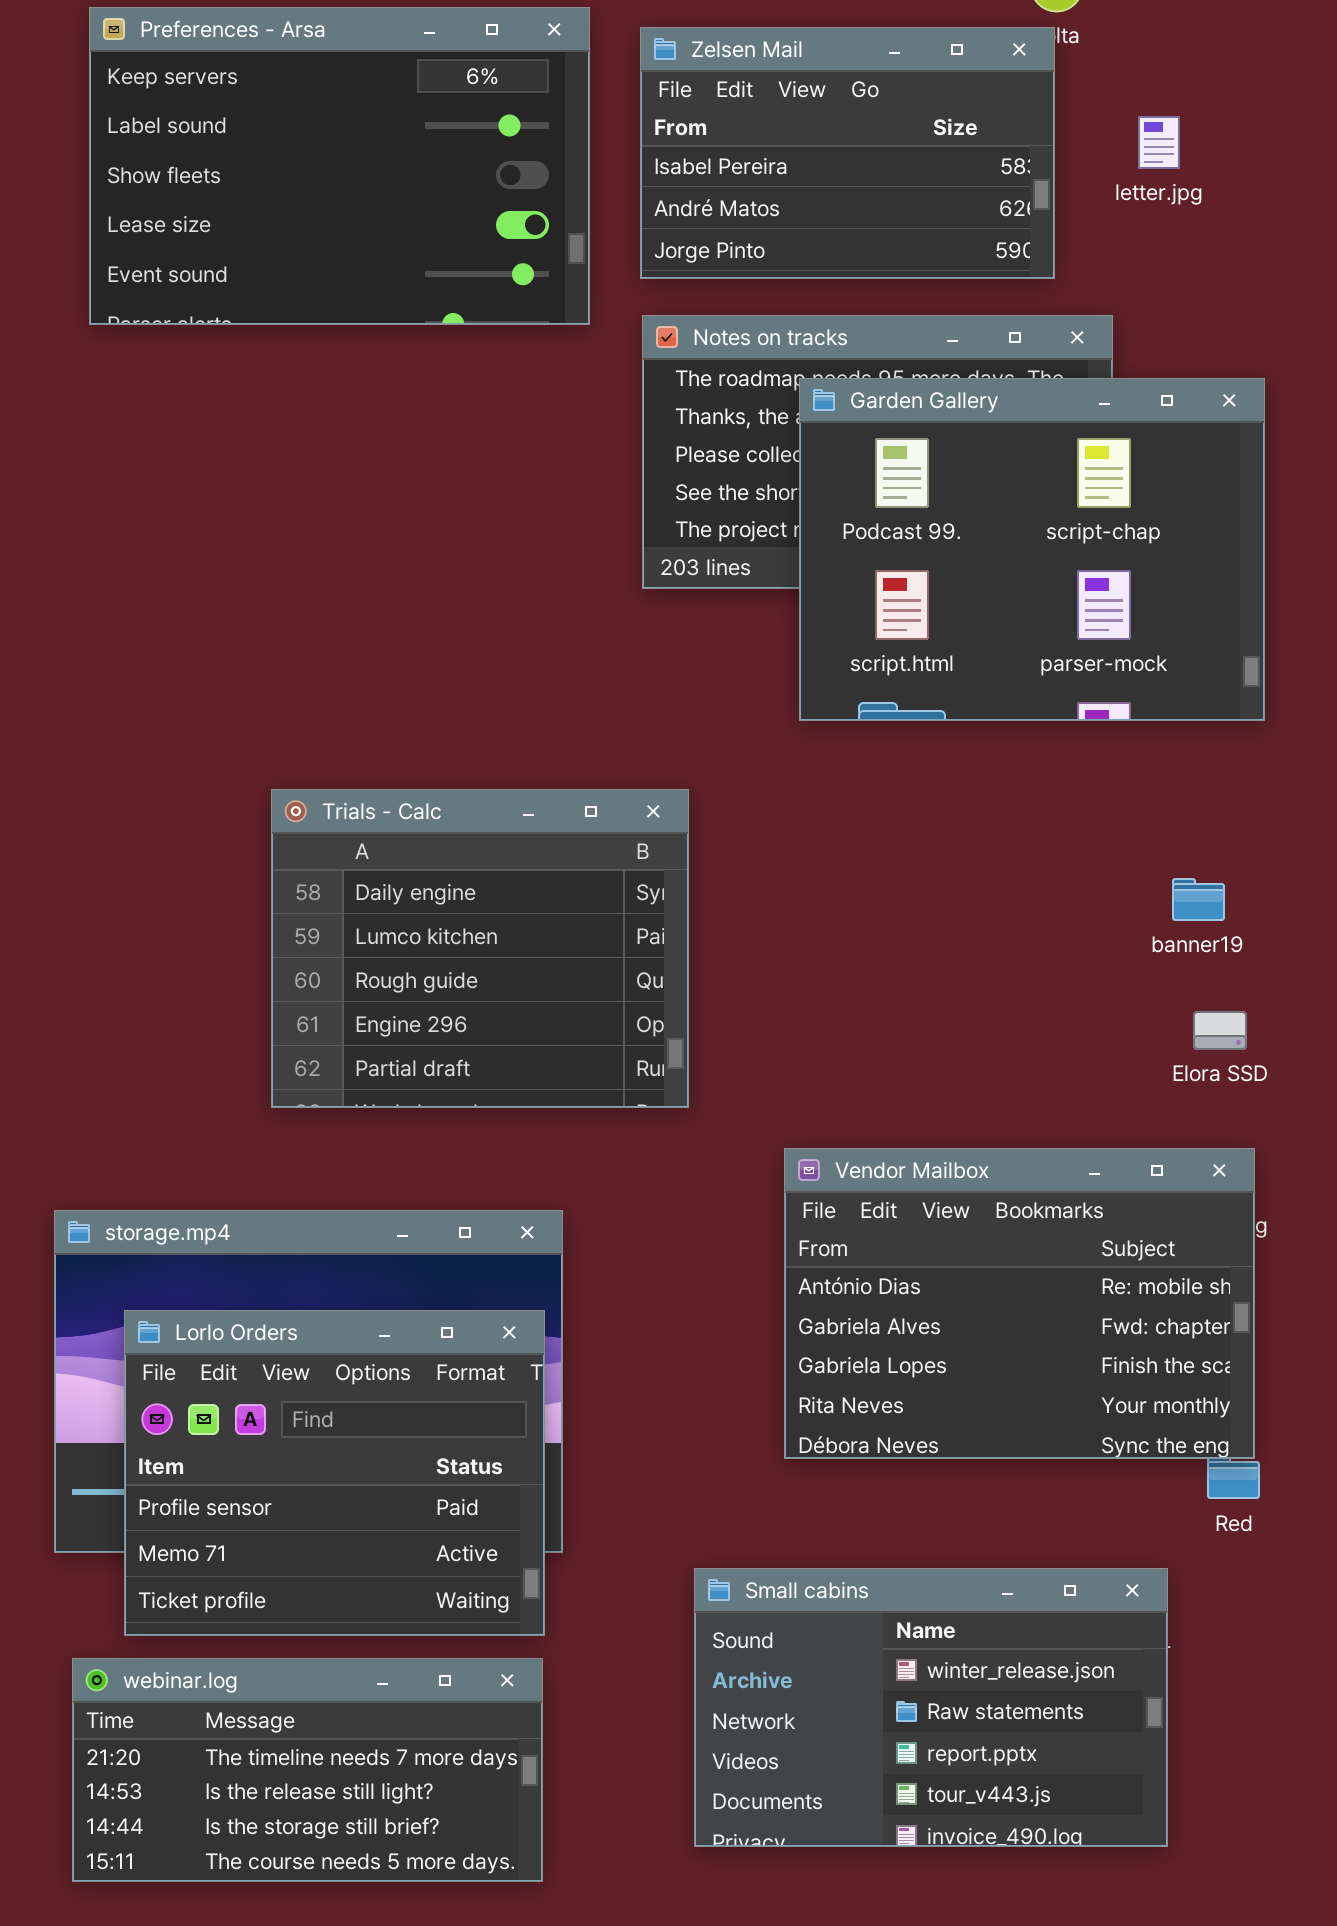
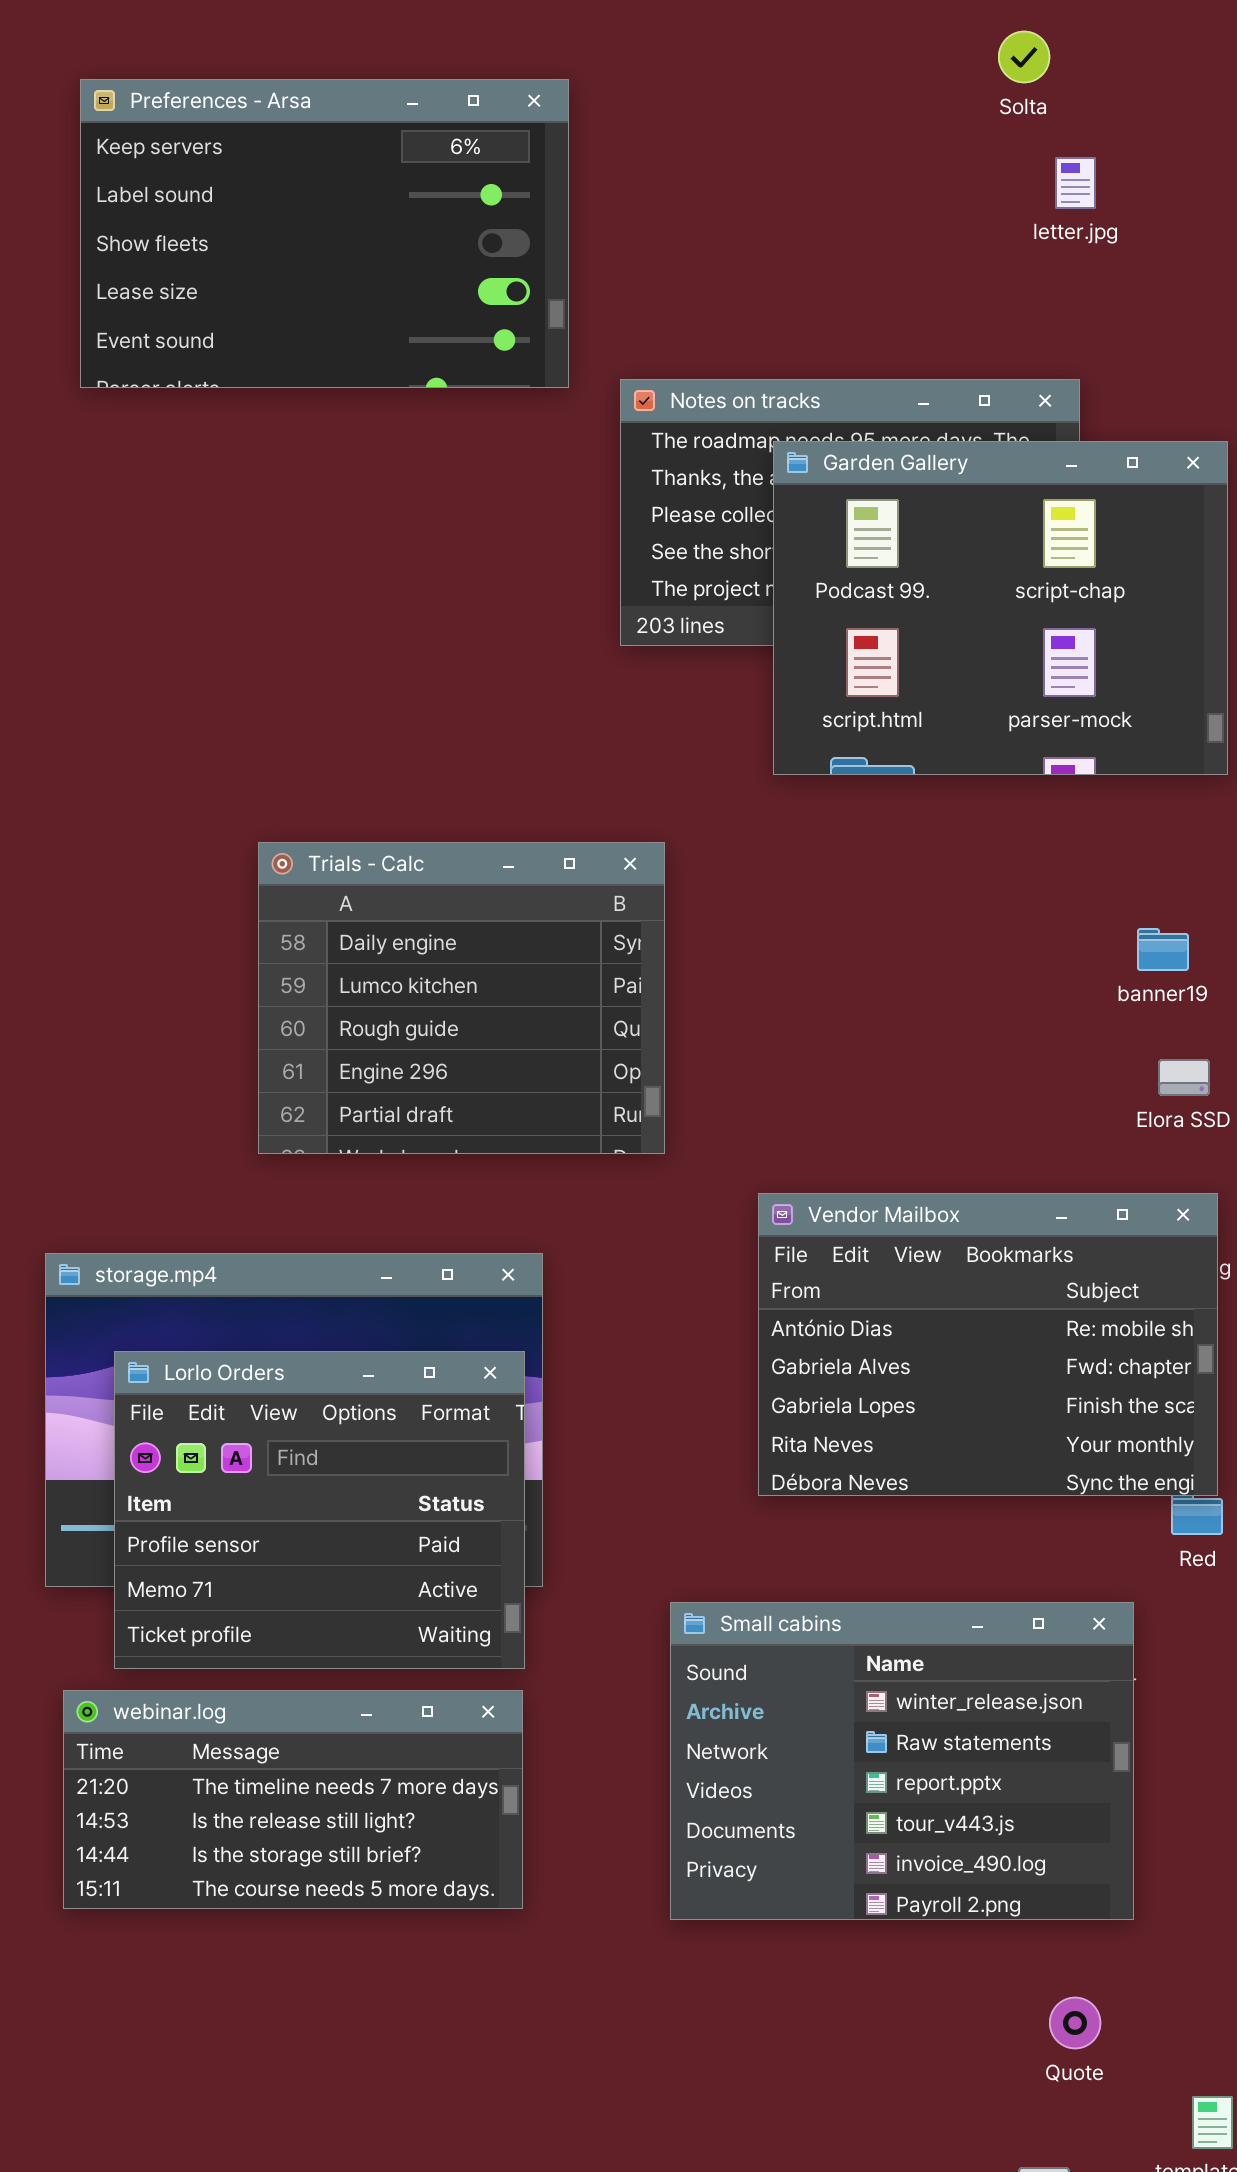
Zelsen Mail: [640,27,1055,279] -> none, closed
letter.jpg: [1138,116,1180,169] -> [1055,157,1096,209], moved
Small cabins: [694,1568,1168,1847] -> [670,1602,1134,1920], resized

